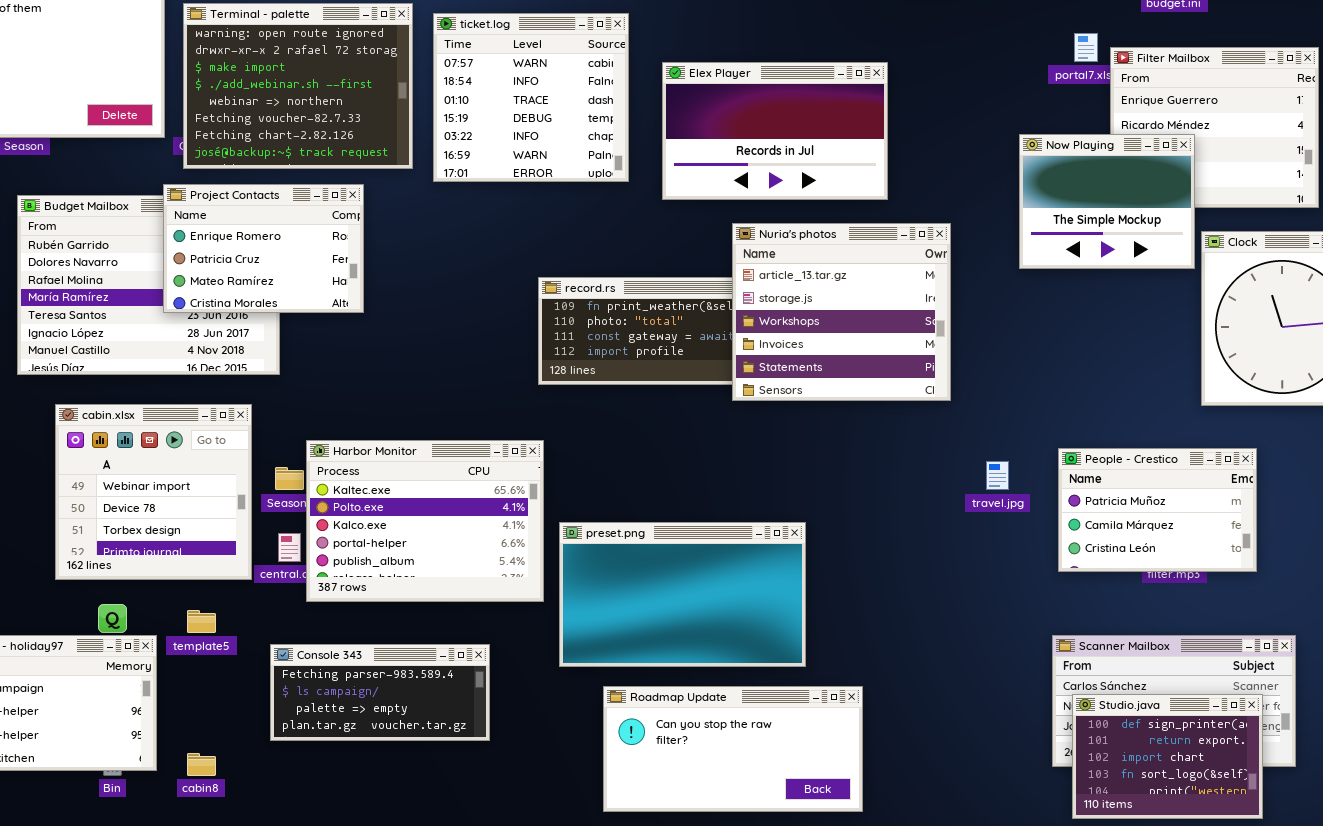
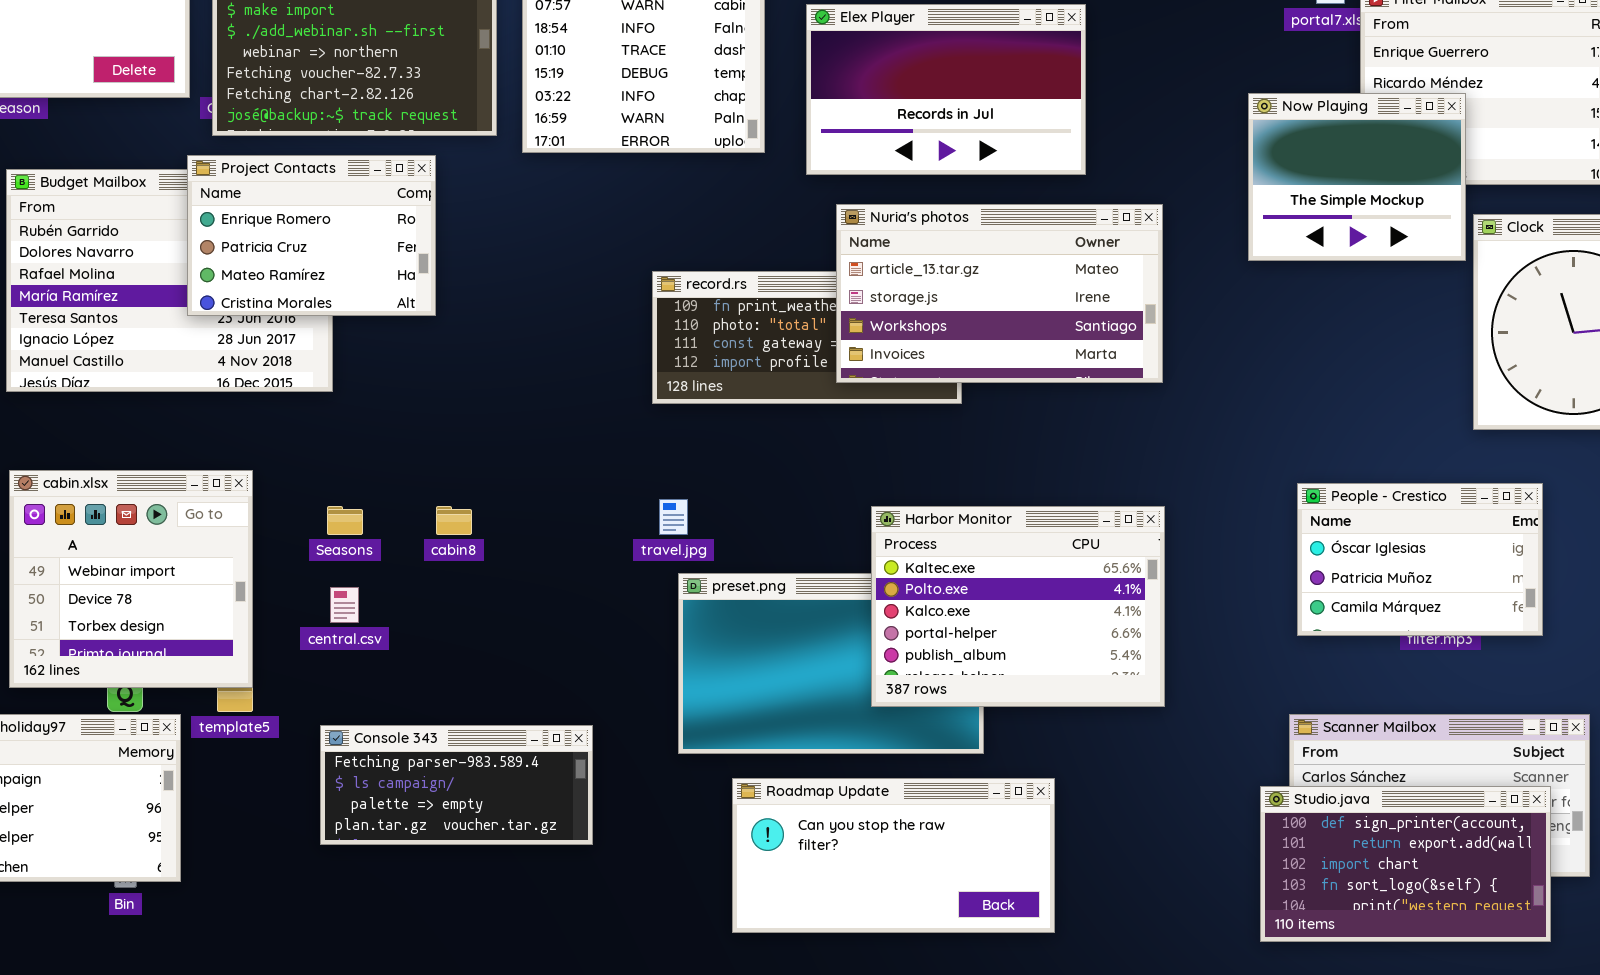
Nuria's photos: [732,223,951,401] -> [836,204,1163,383], resized
cabin.xlsx: [55,404,252,580] -> [9,470,253,688], moved
Harbor Monitor: [306,440,544,602] -> [871,506,1165,707], moved
People - Crestico: [1058,448,1257,572] -> [1297,483,1543,636], scrolled up 1 row
travel.jpg: [986,461,1009,490] -> [659,499,688,535], moved
Studio.java: [1072,694,1263,819] -> [1260,786,1551,942], resized
cabin8: [187,753,216,776] -> [436,506,472,535], moved

